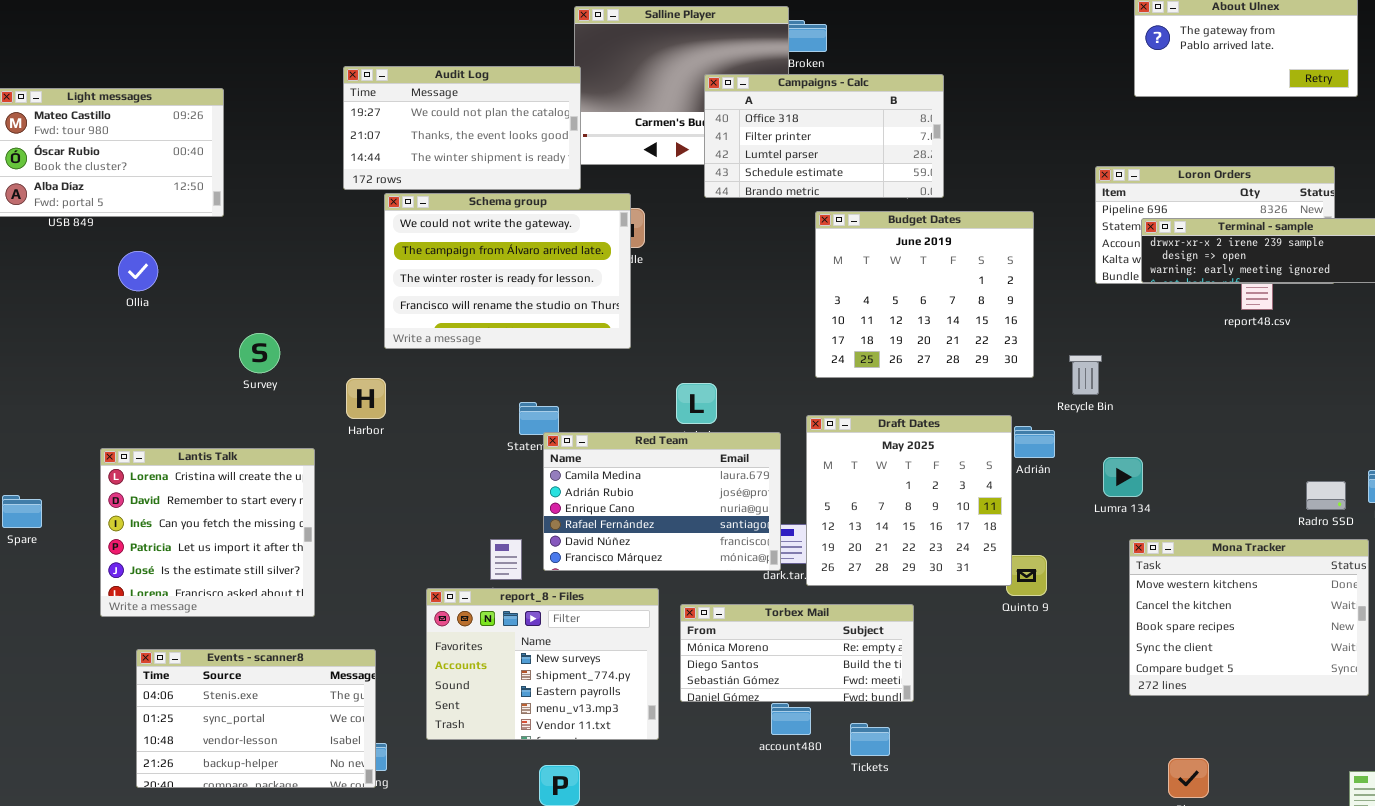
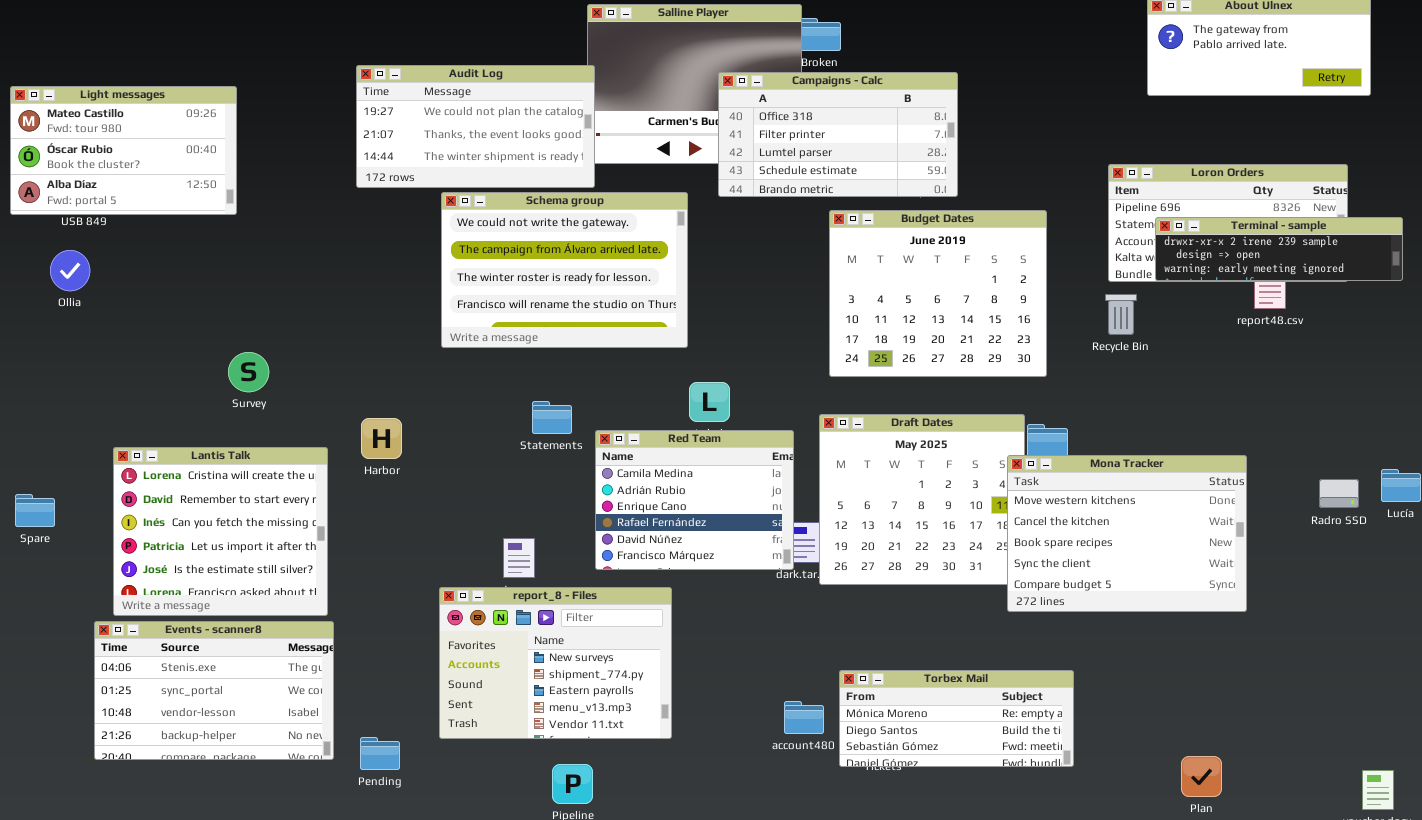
Schema group: [384,193,631,349] -> [441,192,688,348], moved
Ollia: [118,251,158,291] -> [50,250,90,291], moved
Survey: [239,333,280,373] -> [228,352,269,392], moved
Recycle Bin: [1069,355,1102,395] -> [1105,294,1137,335], moved
Harbor: [346,378,386,419] -> [361,418,402,459], moved
Red Team: [543,432,781,571] -> [595,430,794,570], resized
Mona Tracker: [1129,539,1369,696] -> [1007,455,1247,612], moved
Torbex Mail: [680,604,914,702] -> [839,670,1074,767], moved
Events - scanner8: [136,649,376,788] -> [94,621,334,760], moved

